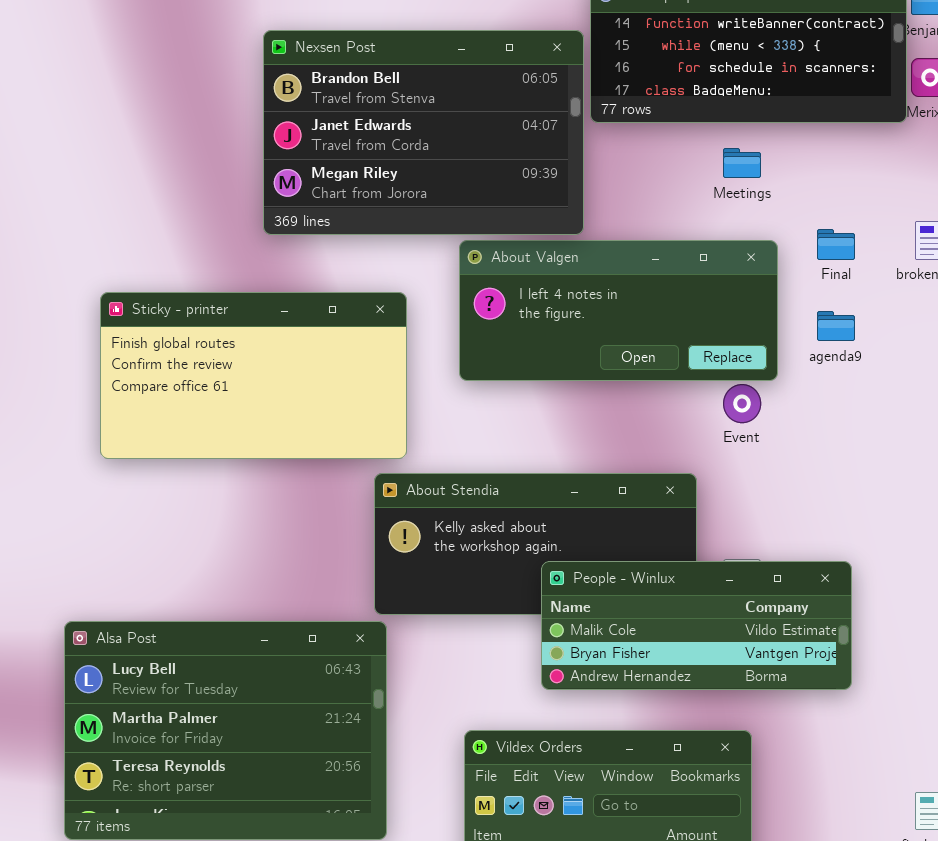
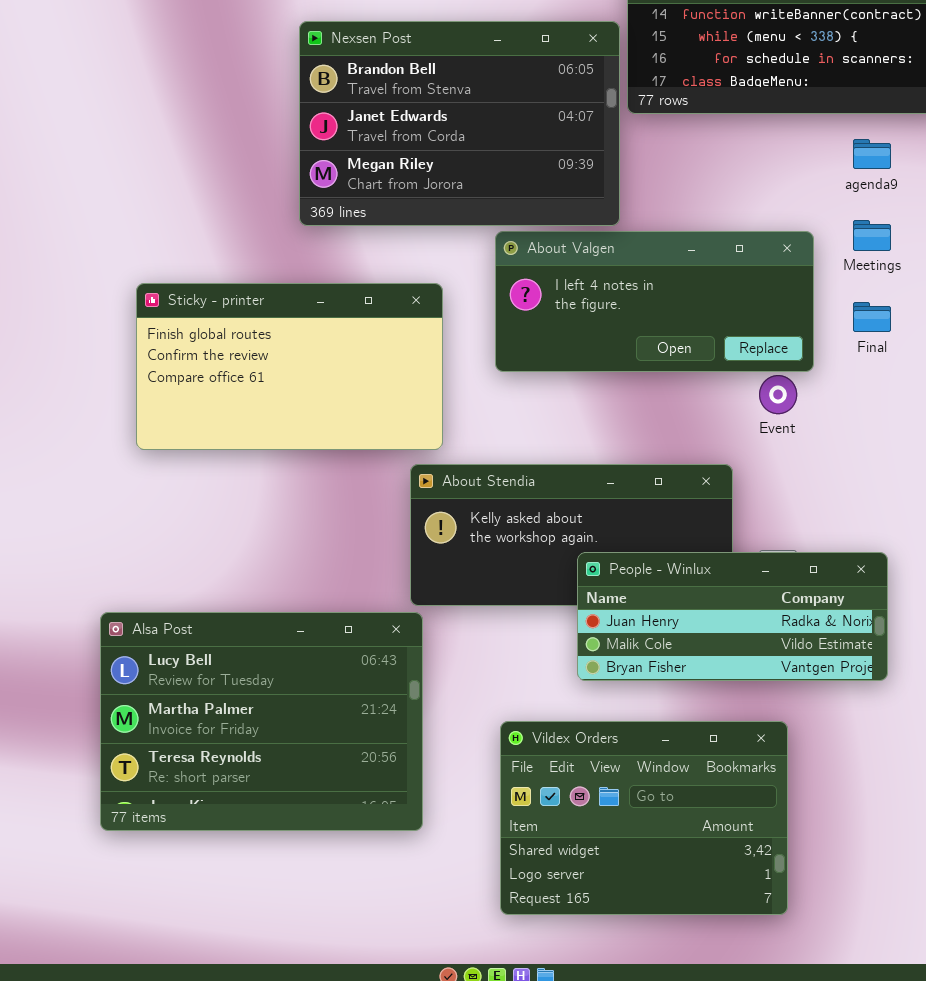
Meetings: [723,148,761,178] -> [853,220,891,251], moved
Final: [817,229,855,260] -> [853,302,891,332], moved
agenda9: [817,311,855,341] -> [853,139,891,169], moved
People - Winlux: [541,561,852,690] -> [577,552,888,681], scrolled up 1 row

